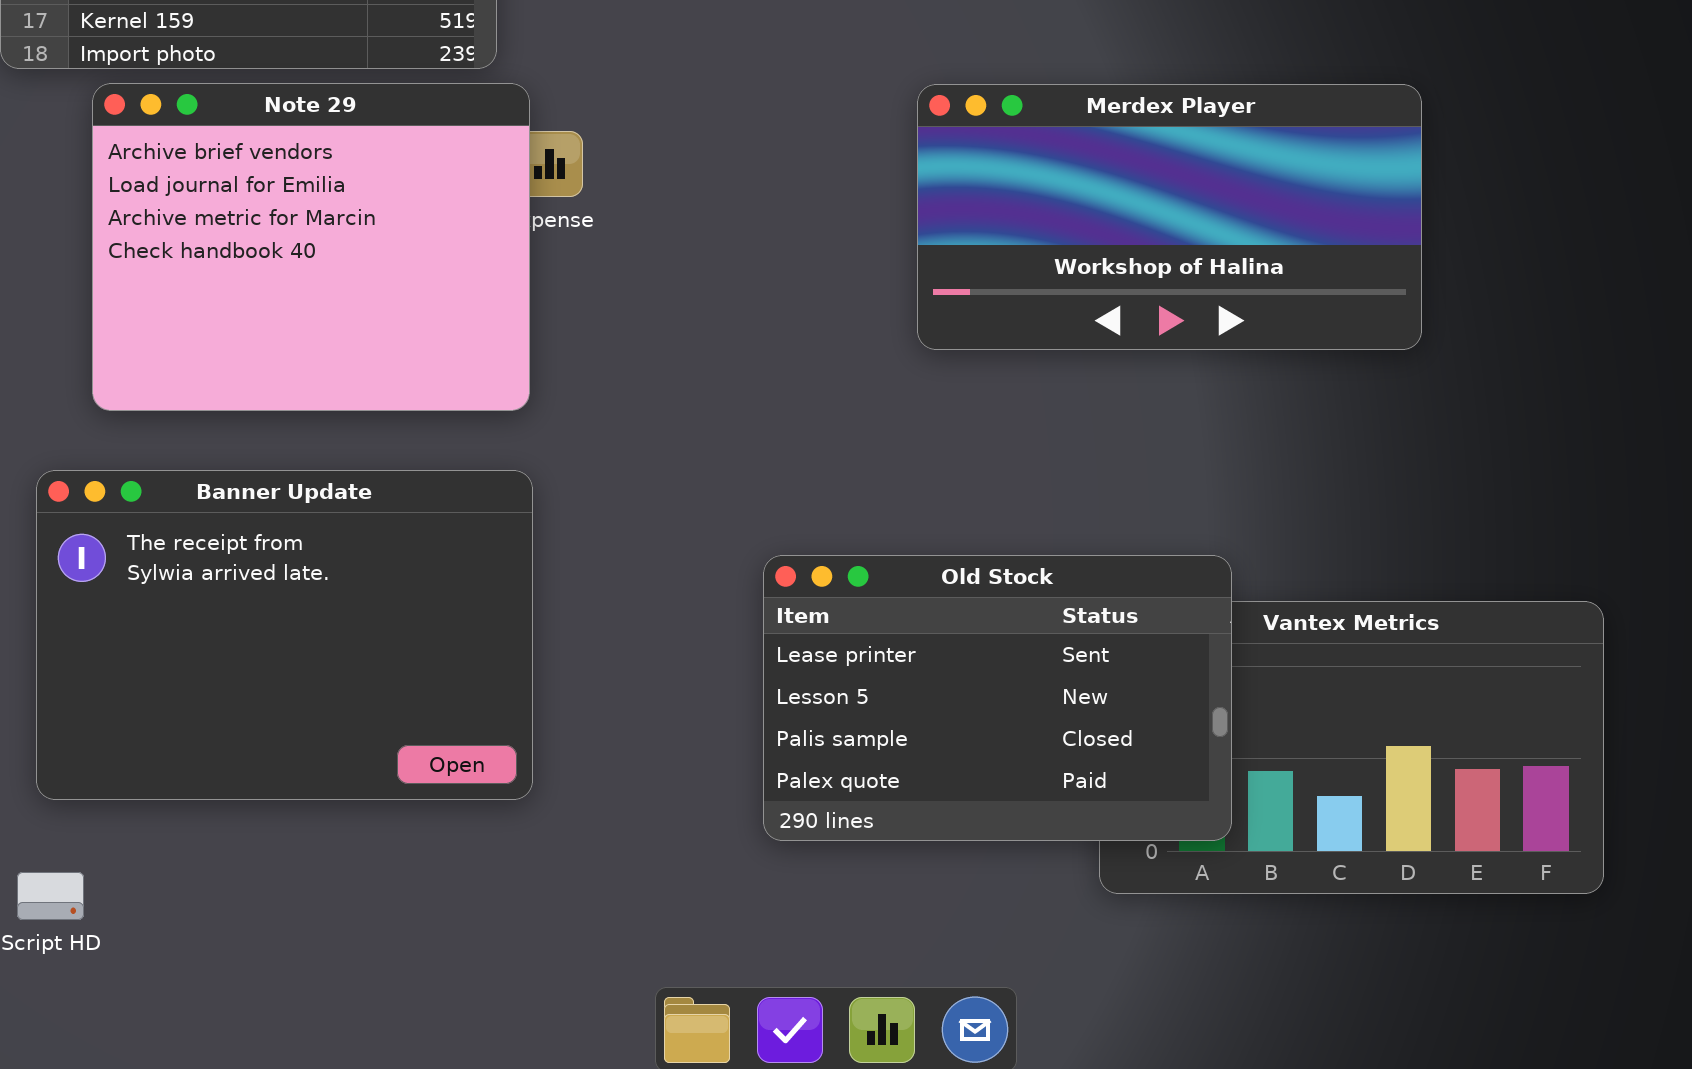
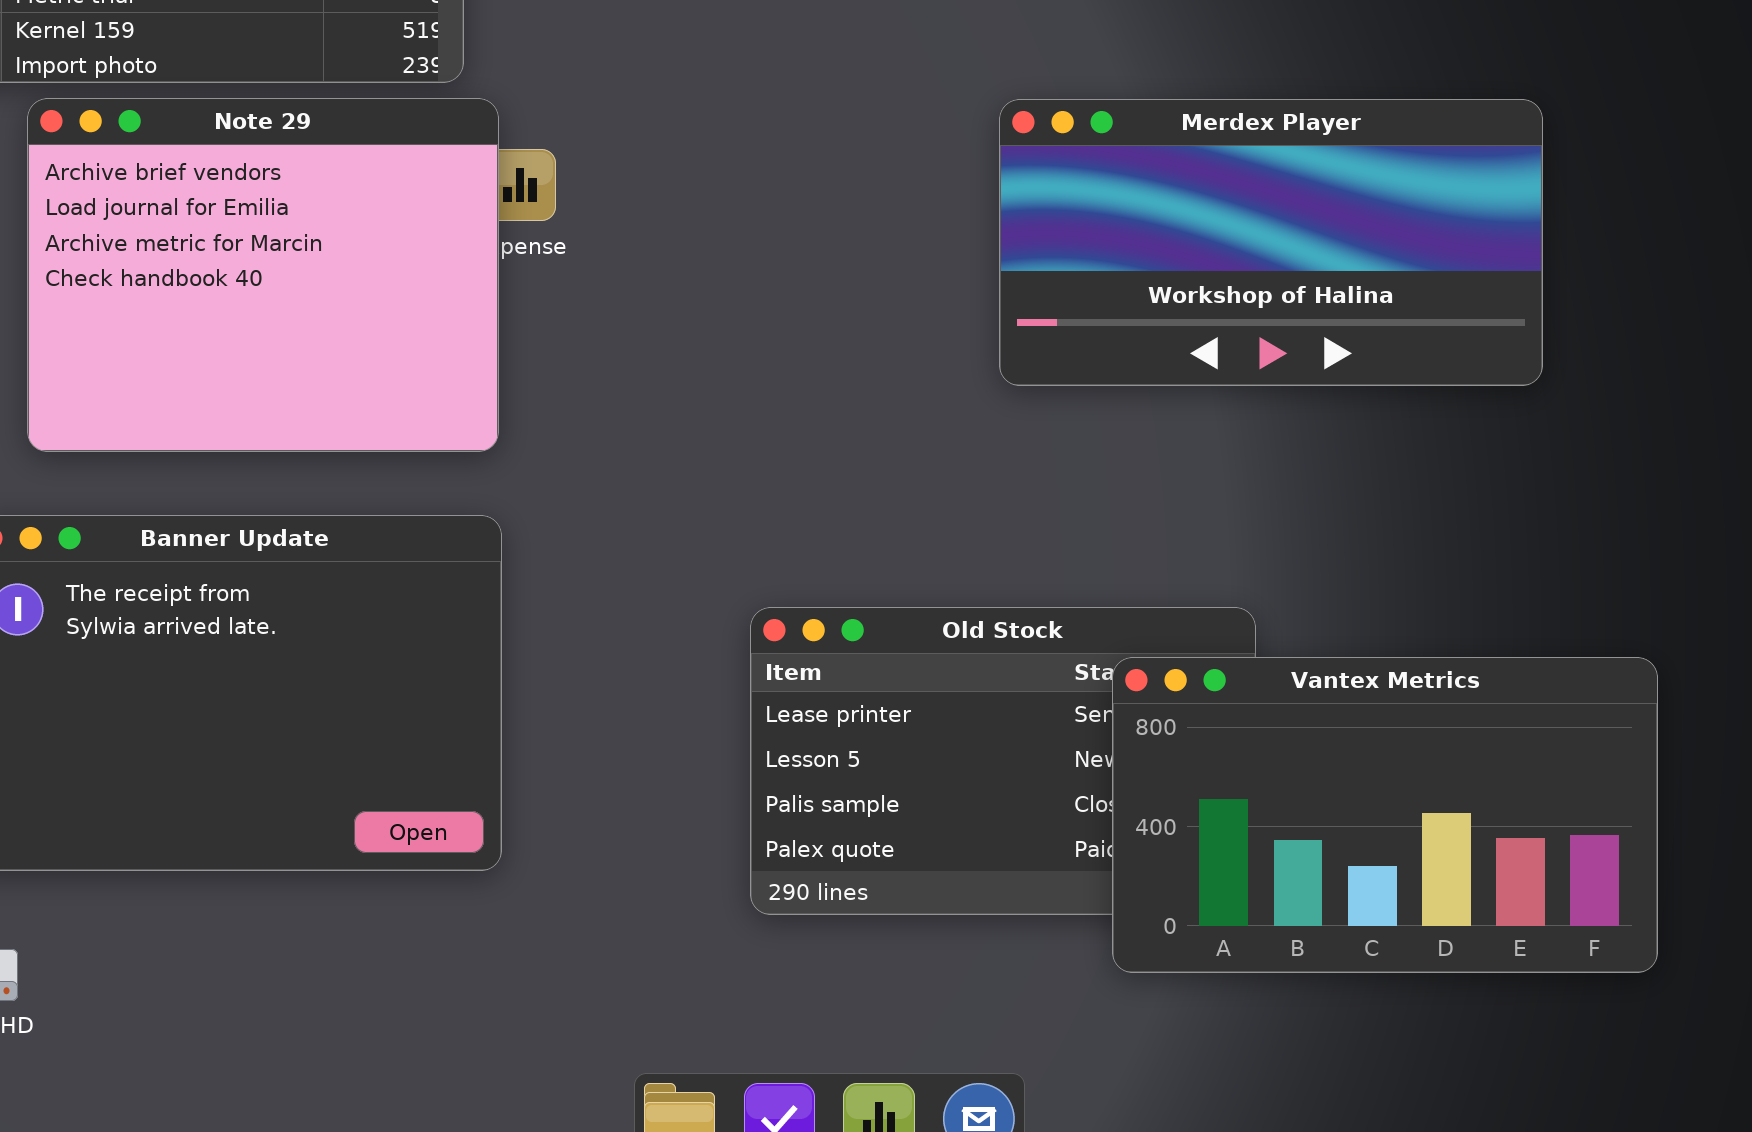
Merdex Player: [917,84,1422,350] -> [999,99,1543,386], moved
Vantex Metrics: [1099,601,1604,894] -> [1112,657,1658,973], raised

